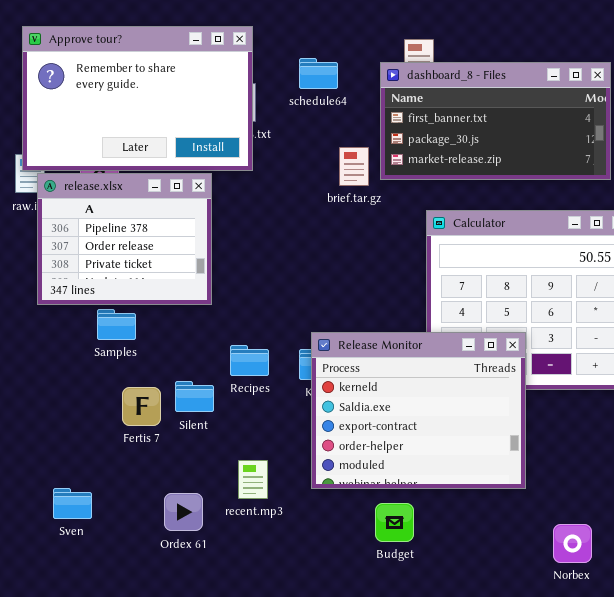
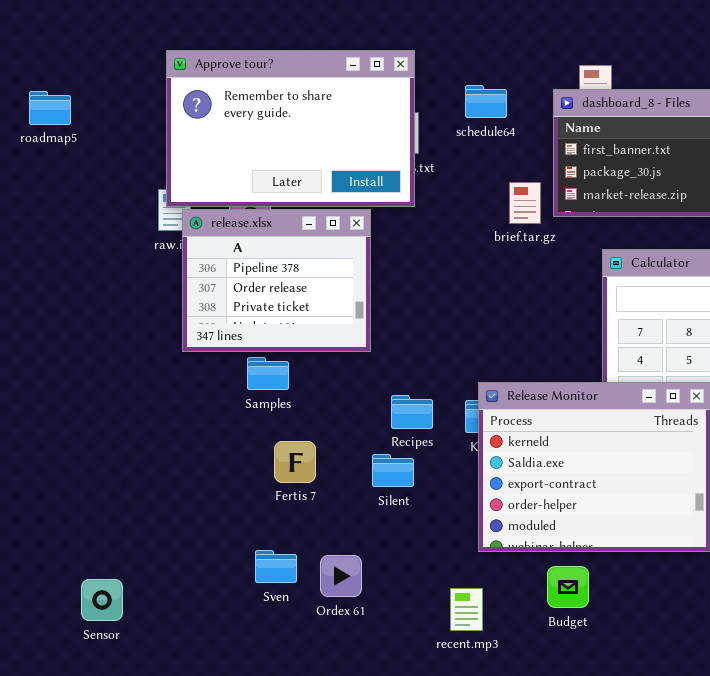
Silent: [175,381,214,412] -> [372,454,414,487], moved
recent.mp3: [238,460,268,499] -> [450,588,483,631], moved
Sven: [53,488,92,519] -> [255,550,297,583], moved

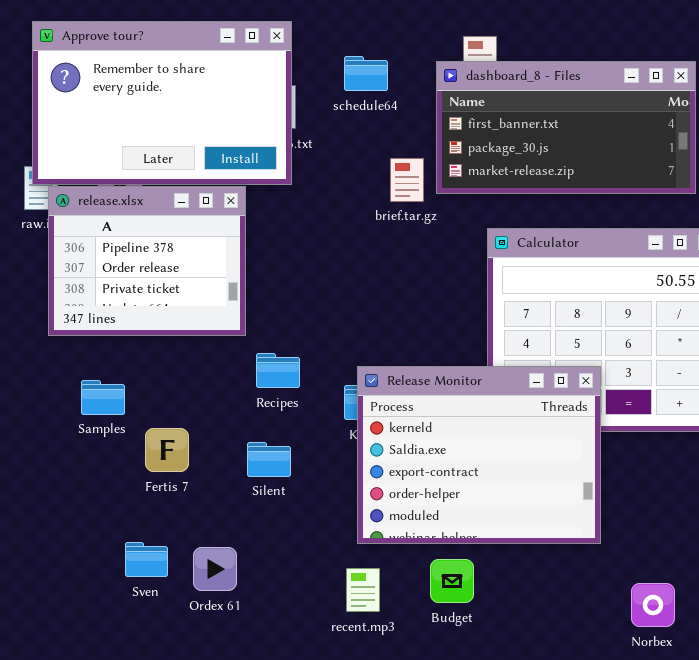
Samples: [247,357,289,390] -> [81,380,125,415], moved
Recipes: [391,395,433,429] -> [256,353,300,388], moved
recent.mp3: [450,588,483,631] -> [346,568,380,612], moved

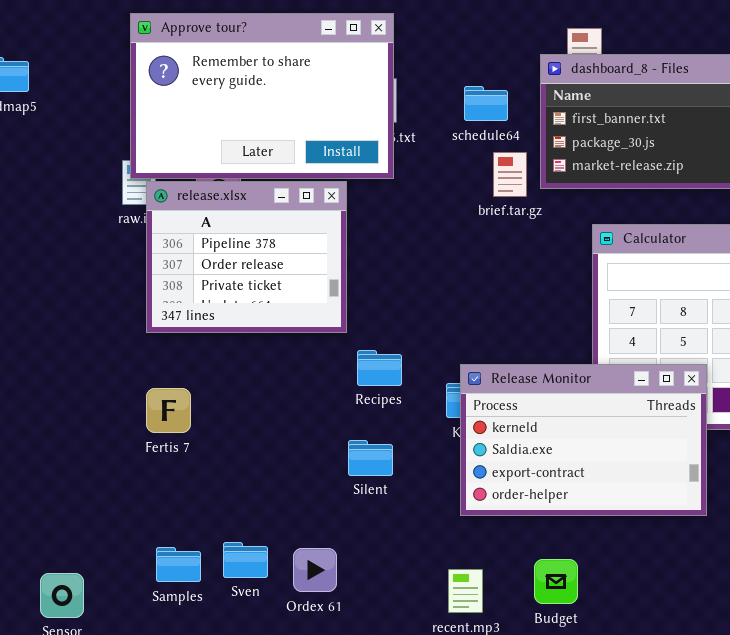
schedule64: [344,56,388,91] -> [464,86,508,121], moved
Release Monitor: [357,366,601,544] -> [460,364,707,516], resized
Samples: [81,380,125,415] -> [156,547,201,582], moved
Fertis 7: [145,428,189,472] -> [146,388,191,433], moved

